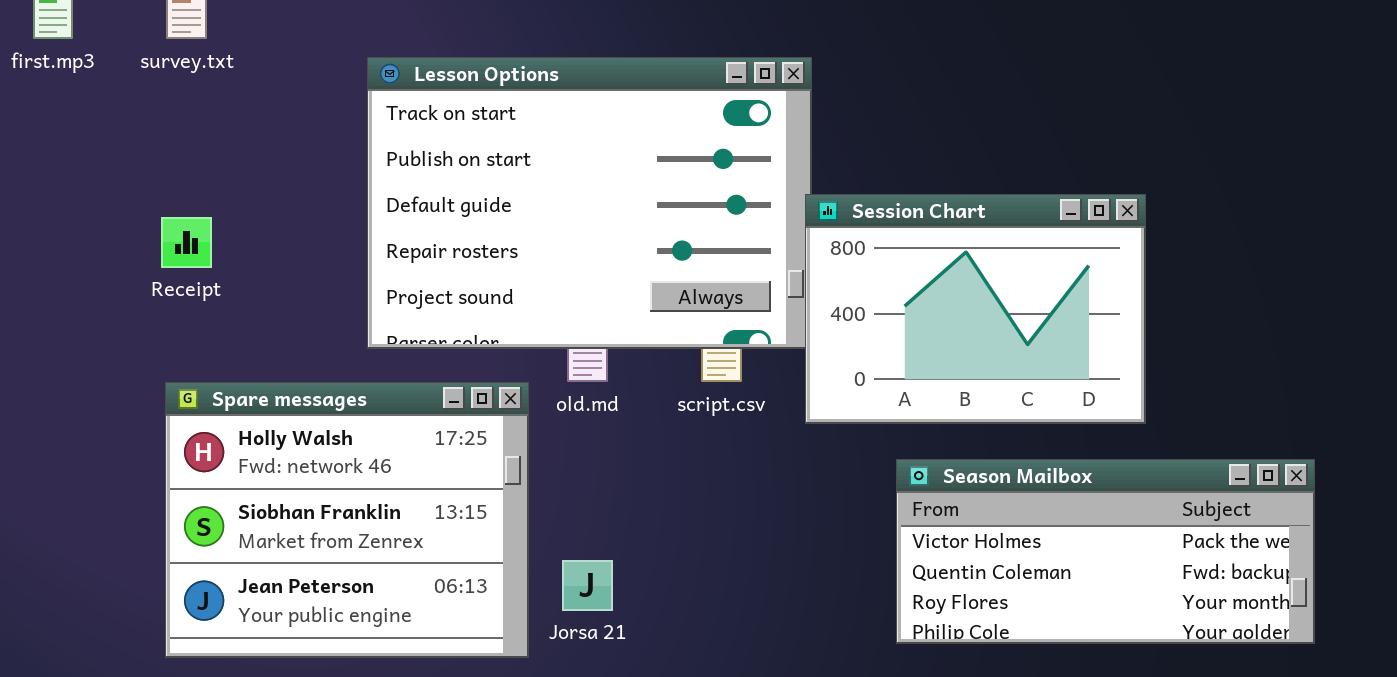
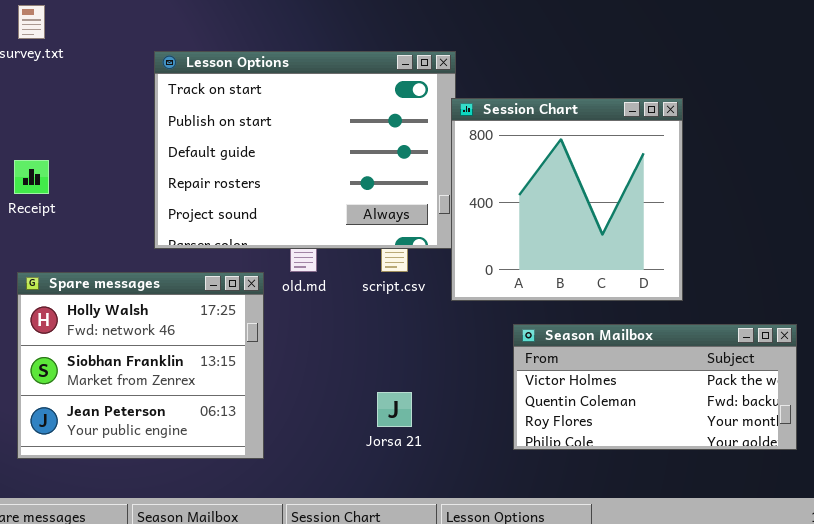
Session Chart: [805,194,1146,424] -> [451,98,683,301], resized
Jorsa 21: [562,560,613,611] -> [377,392,412,427], moved

